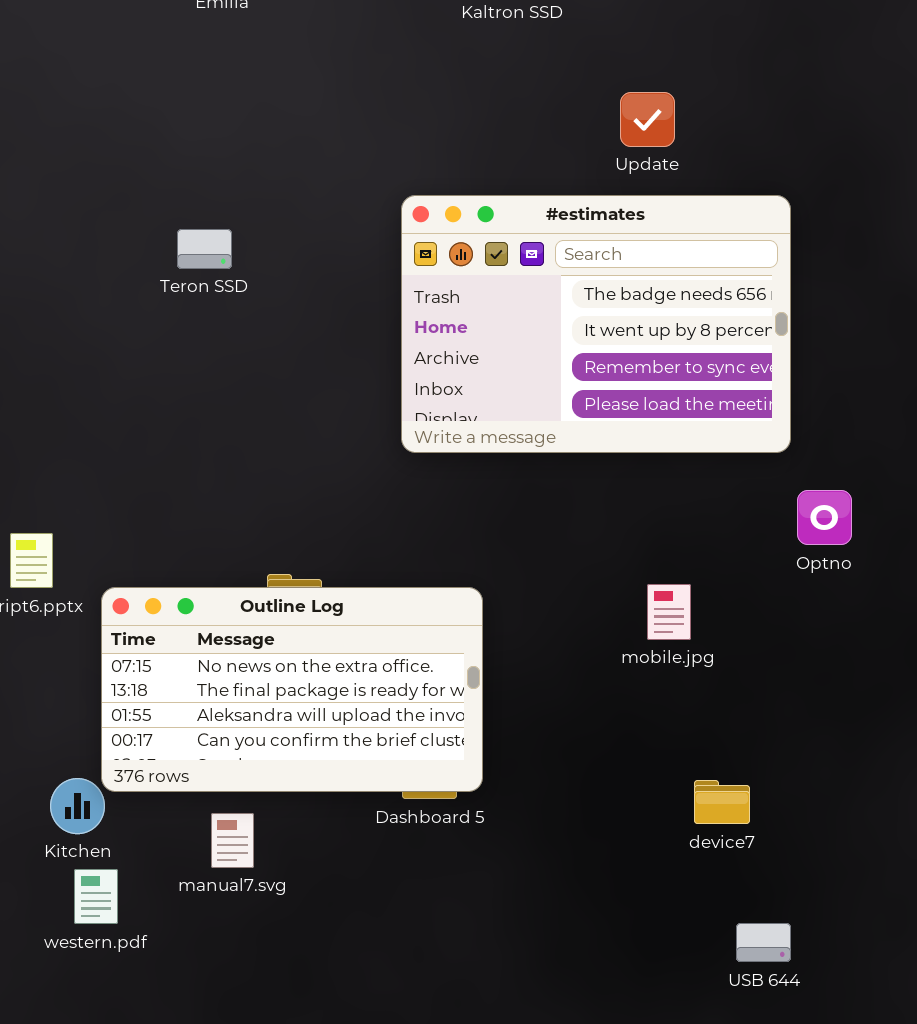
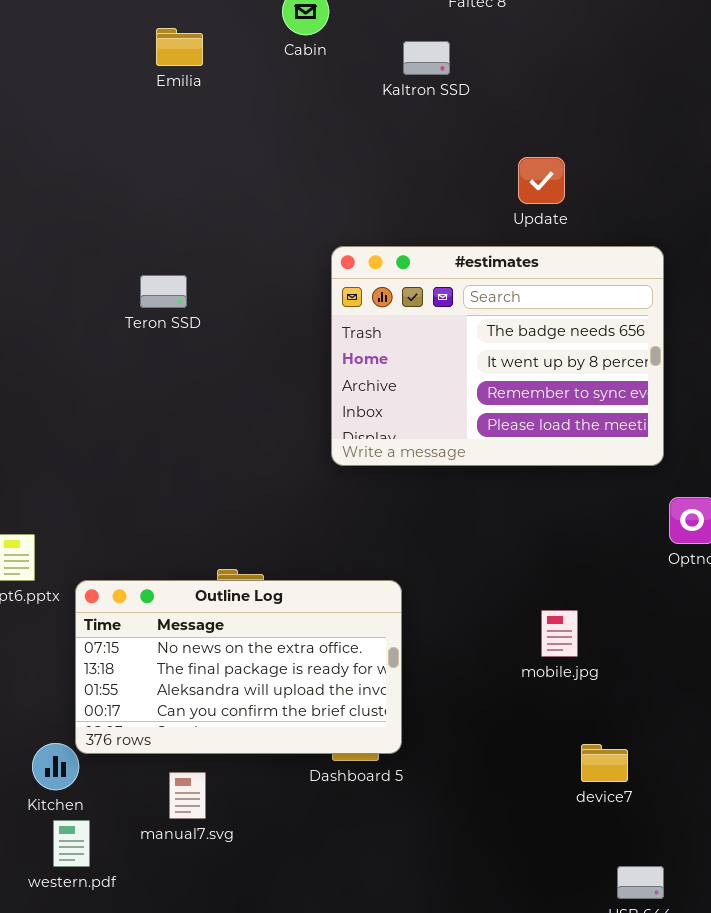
mobile.jpg: [647,584,691,640] -> [541,610,578,657], moved

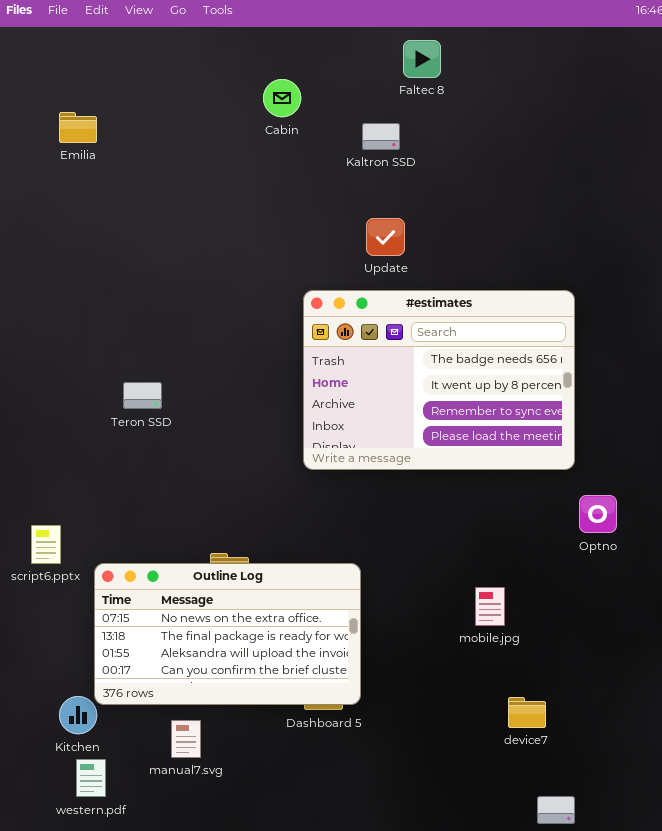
Emilia: [156,28,203,66] -> [59,112,97,143], moved
Update: [518,157,565,204] -> [366,218,405,256], moved
Teron SSD: [140,275,187,308] -> [123,382,162,409], moved

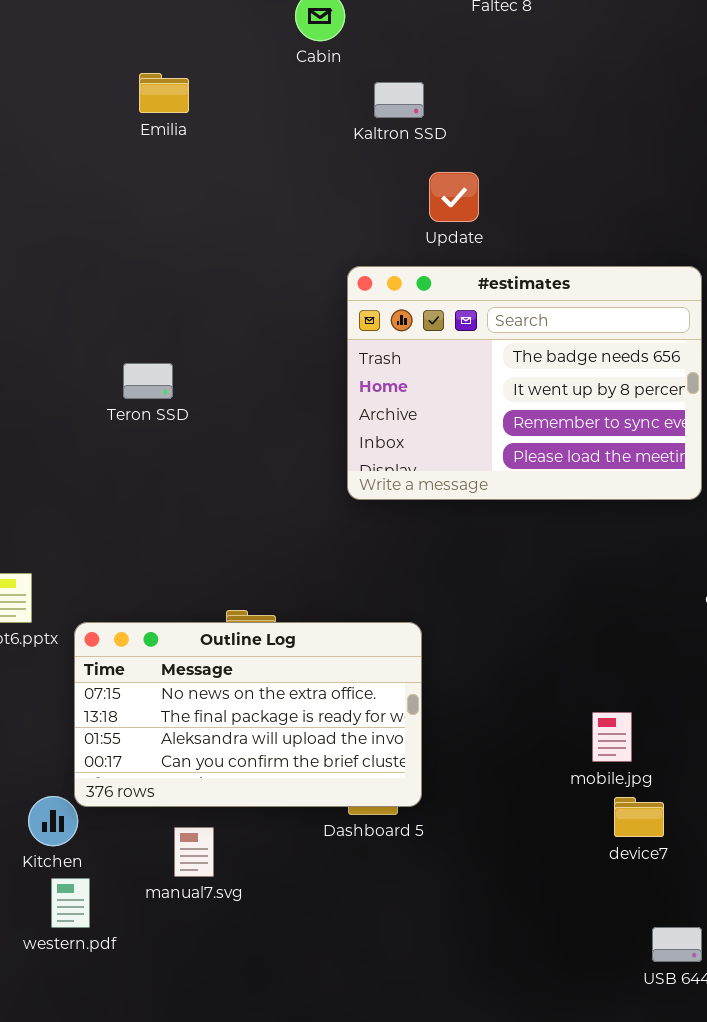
Emilia: [59,112,97,143] -> [139,73,189,113], moved
Kaltron SSD: [362,123,400,150] -> [374,82,424,118], moved
Teron SSD: [123,382,162,409] -> [123,363,173,399], moved
mobile.jpg: [475,587,505,626] -> [592,712,632,762], moved

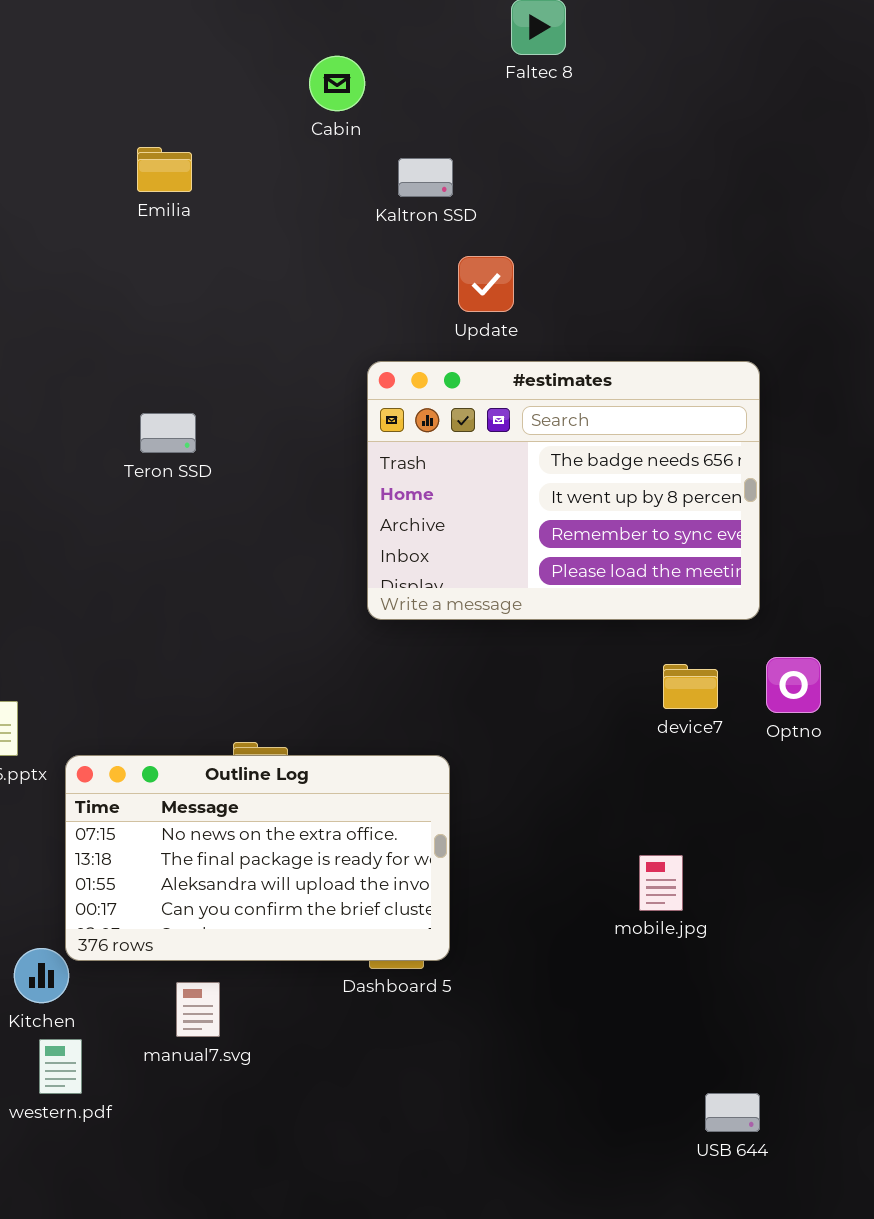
Teron SSD: [123,363,173,399] -> [140,413,196,453], moved
device7: [614,797,664,837] -> [663,664,718,709], moved

